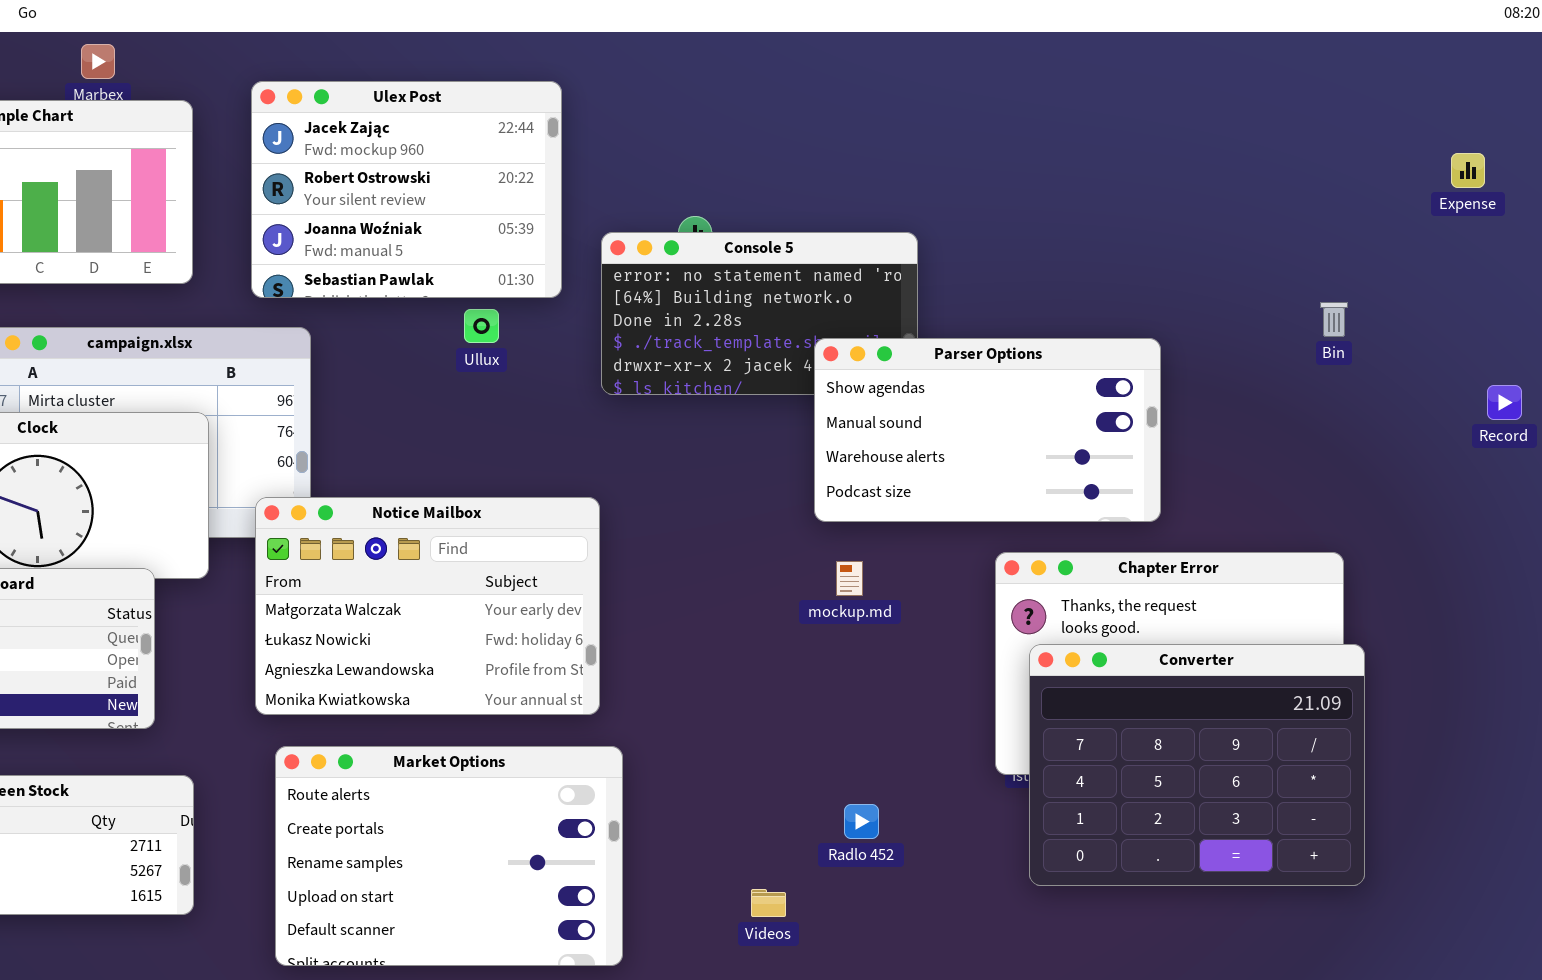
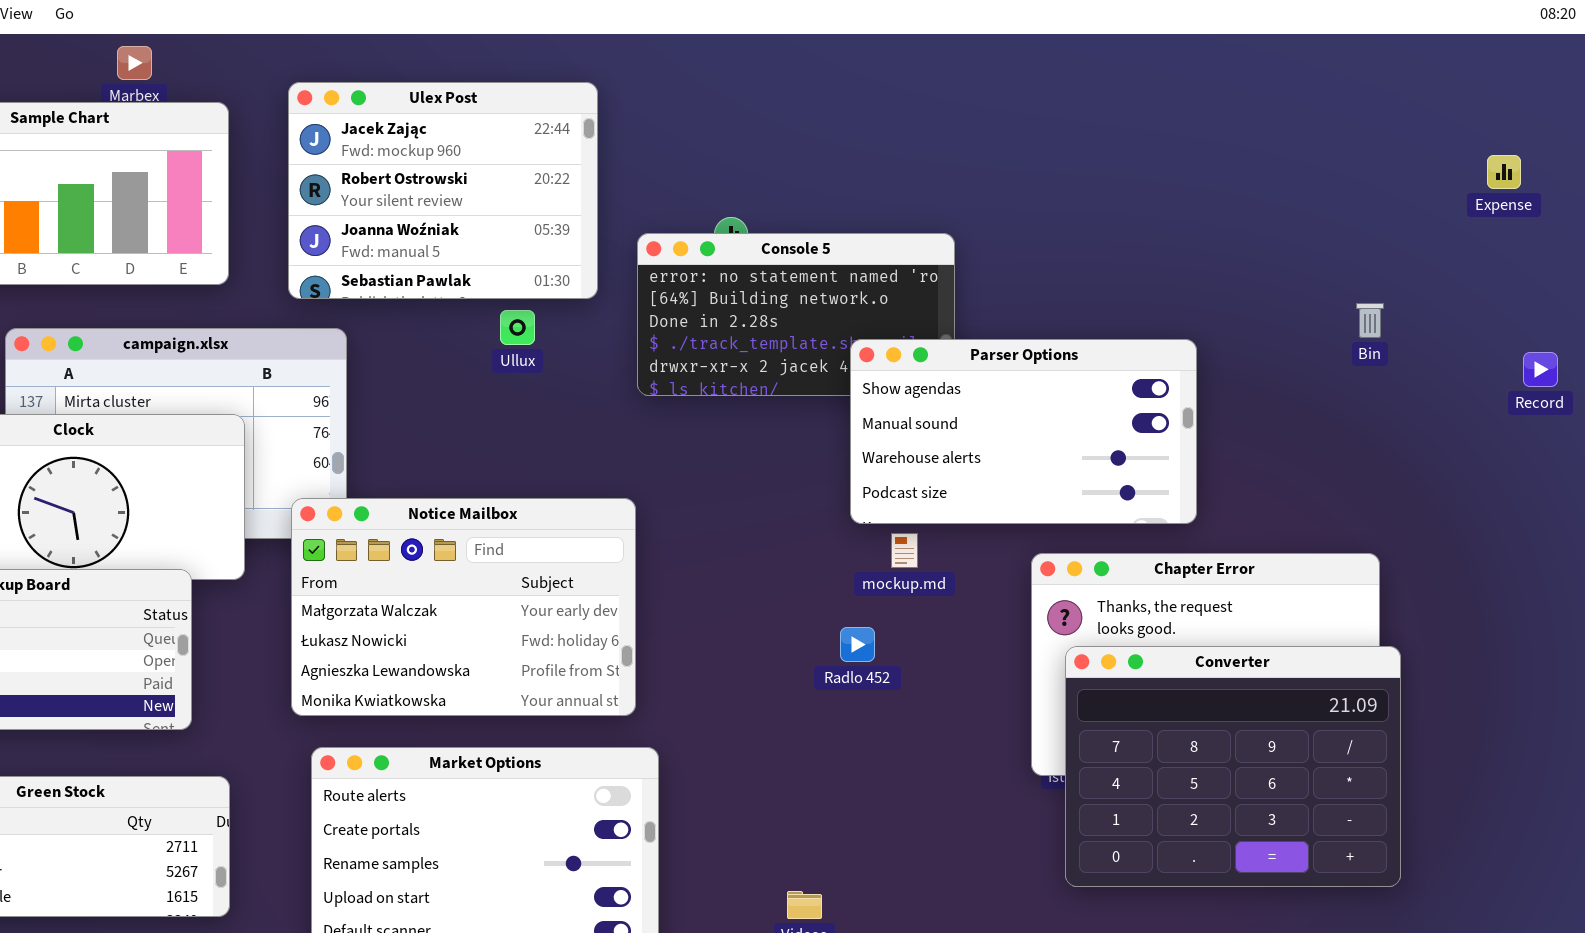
Record: [1487,385,1522,420] -> [1523,352,1558,387], moved
mockup.md: [836,561,863,596] -> [891,533,918,568], moved
Radlo 452: [844,804,879,839] -> [840,627,875,662], moved

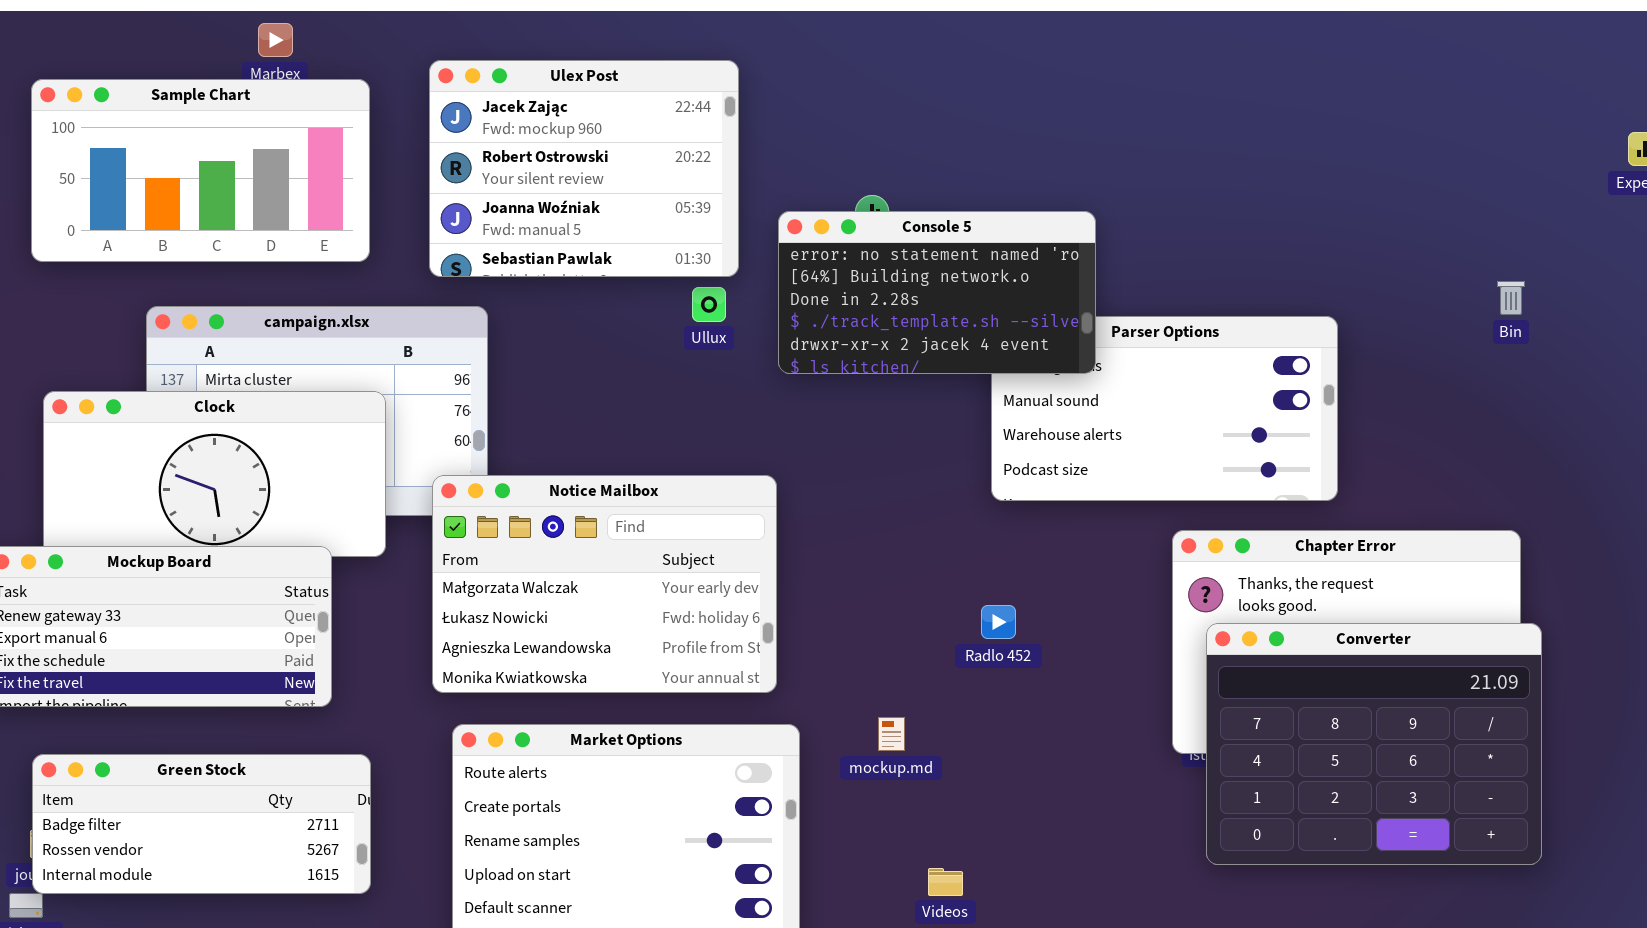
Console 5: [637,233,955,396] -> [778,211,1096,374], raised
Ullux: [500,310,535,345] -> [692,287,726,322], moved
mockup.md: [891,533,918,568] -> [878,717,905,751], moved

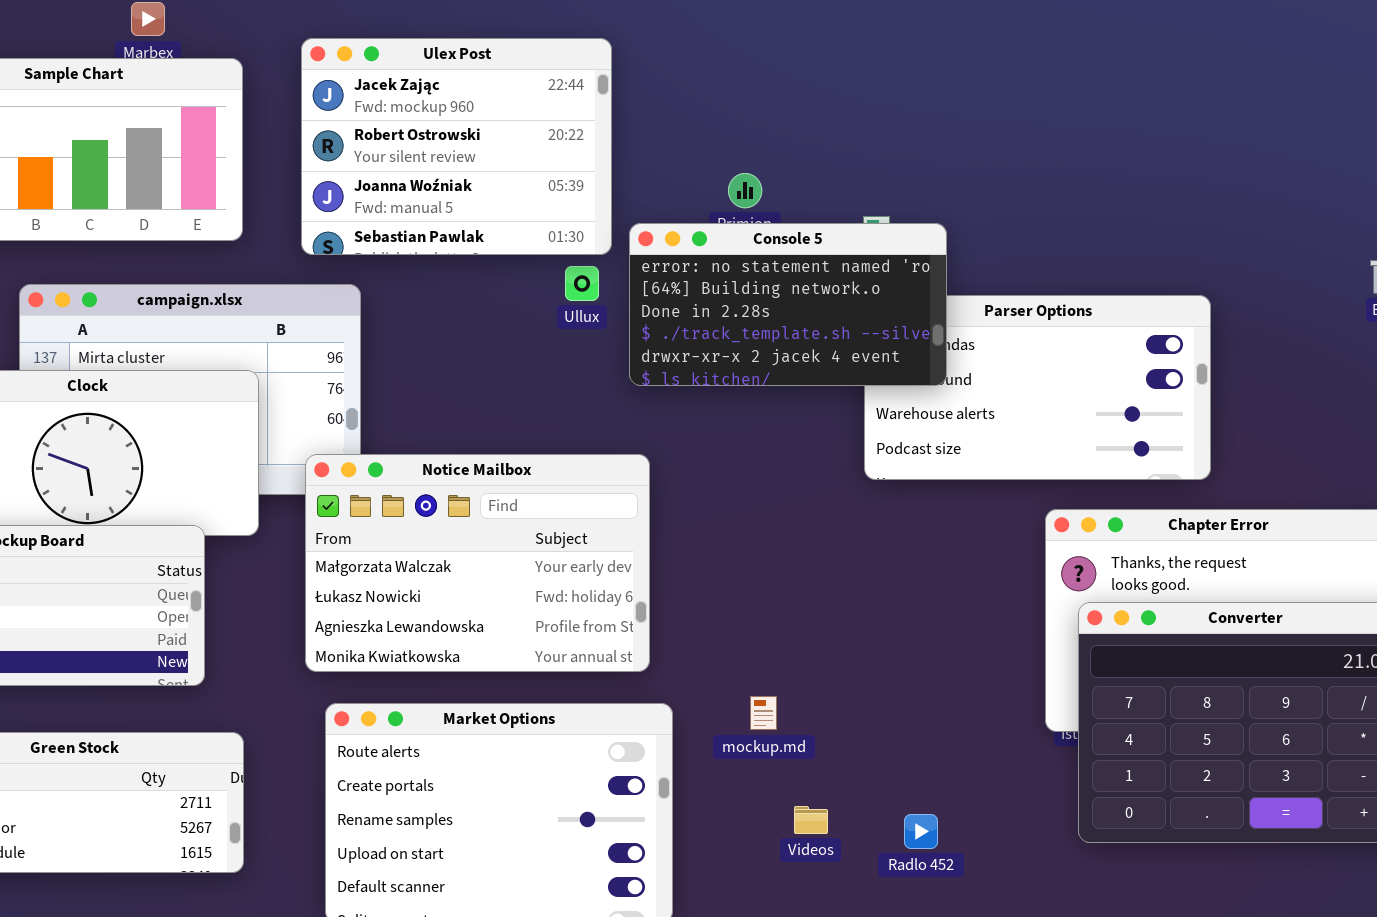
Console 5: [778,211,1096,374] -> [629,223,947,386], moved
Radlo 452: [981,605,1016,639] -> [904,814,938,849], moved
Videos: [928,868,963,896] -> [794,806,828,834], moved

